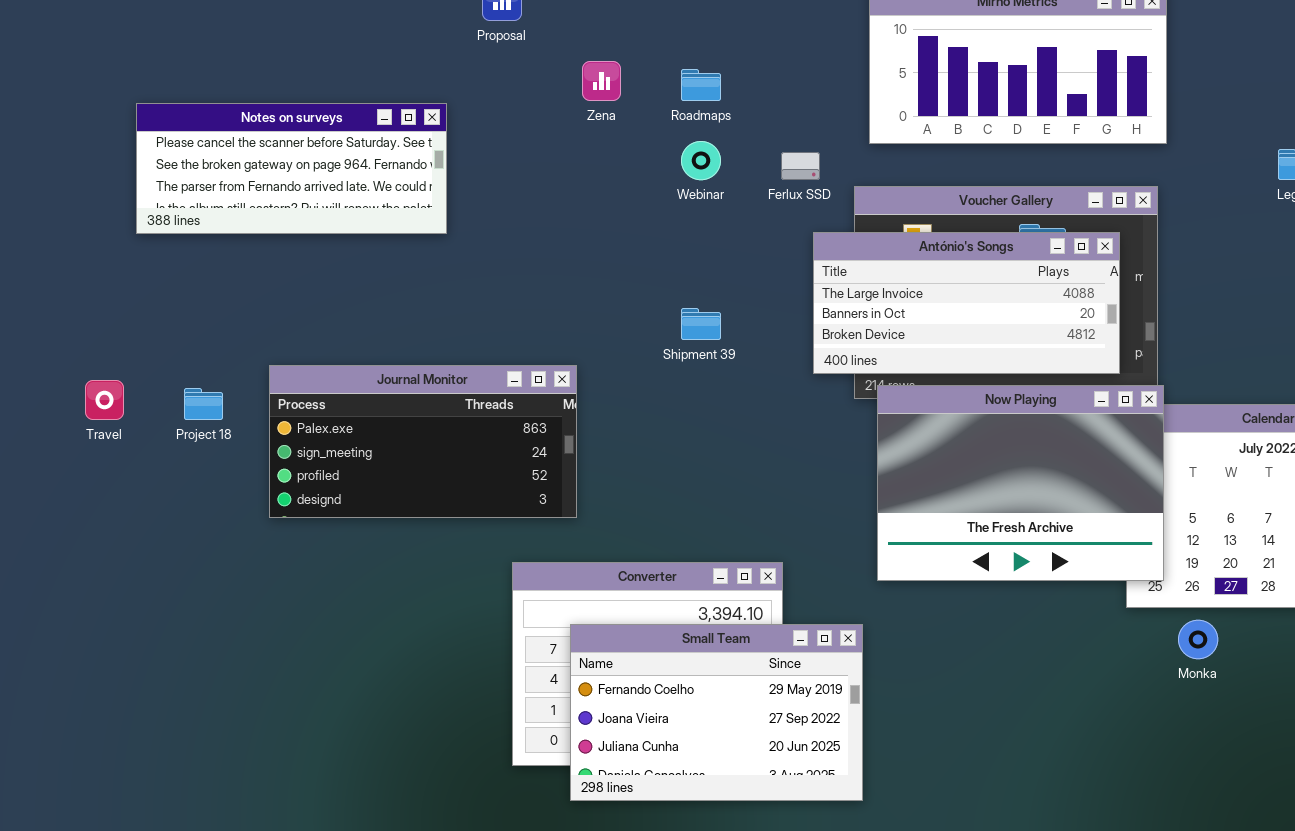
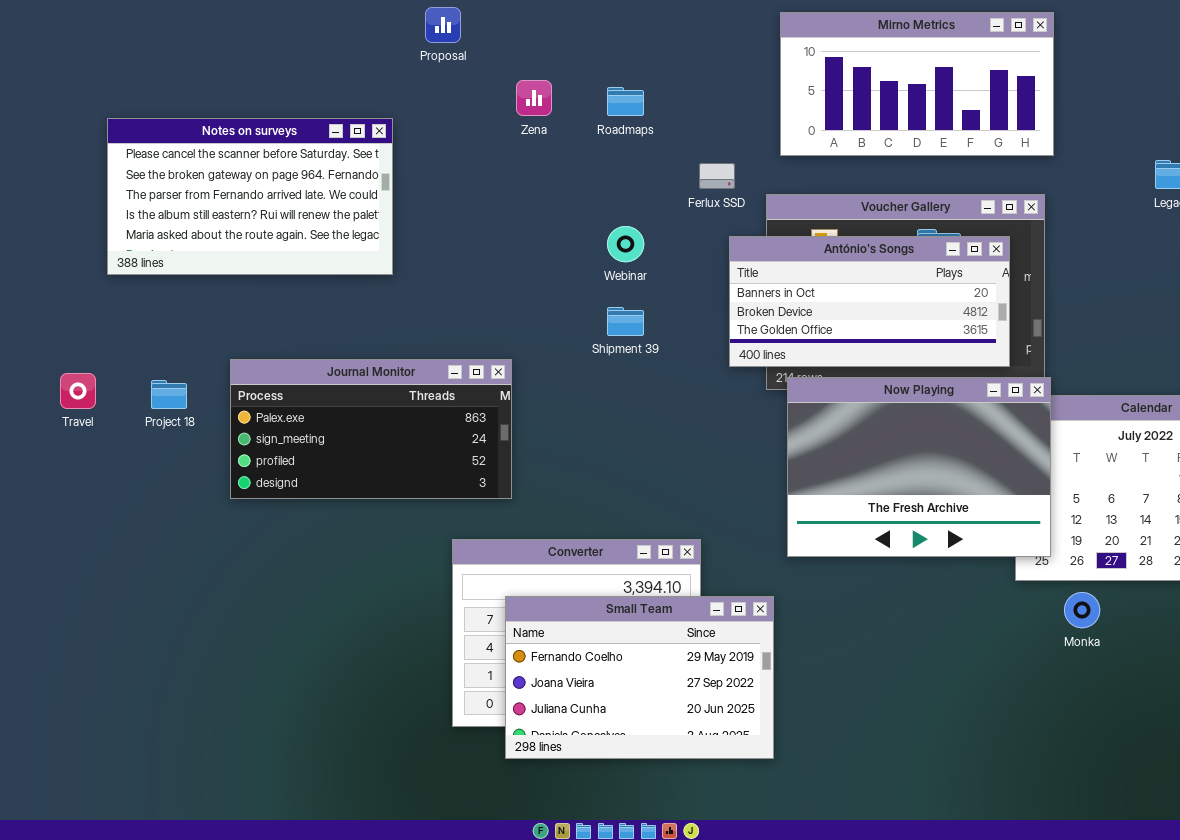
Notes on surveys: [136,103,447,234] -> [107,118,393,275], resized
Webinar: [681,141,721,180] -> [607,226,644,262], moved
António's Songs: [813,232,1120,374] -> [729,236,1010,367], scrolled down 1 row

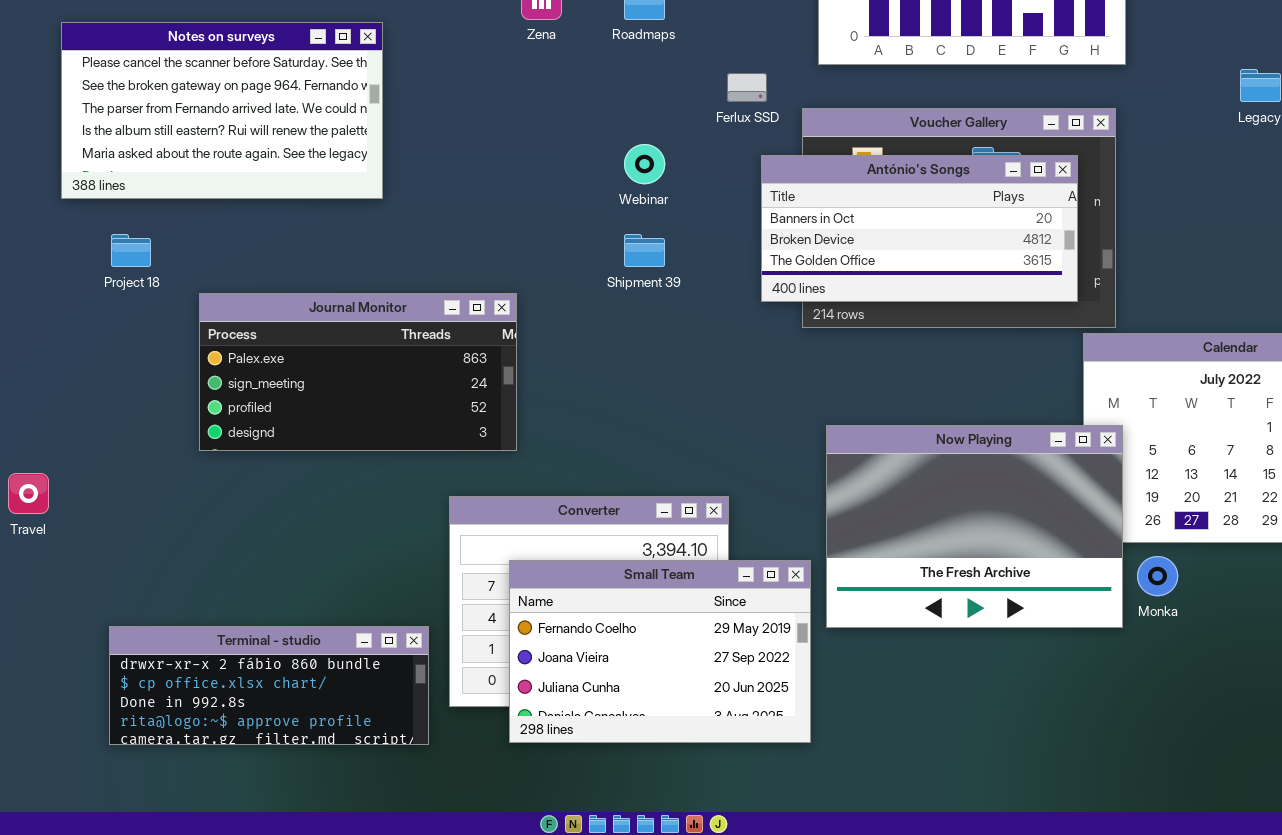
Travel: [60,373,96,409] -> [8,473,49,514], moved
Now Playing: [787,377,1051,557] -> [826,425,1123,628], moved
Project 18: [151,380,187,409] -> [111,234,151,267], moved
Terminal - studio: none -> [109,626,429,745], opened

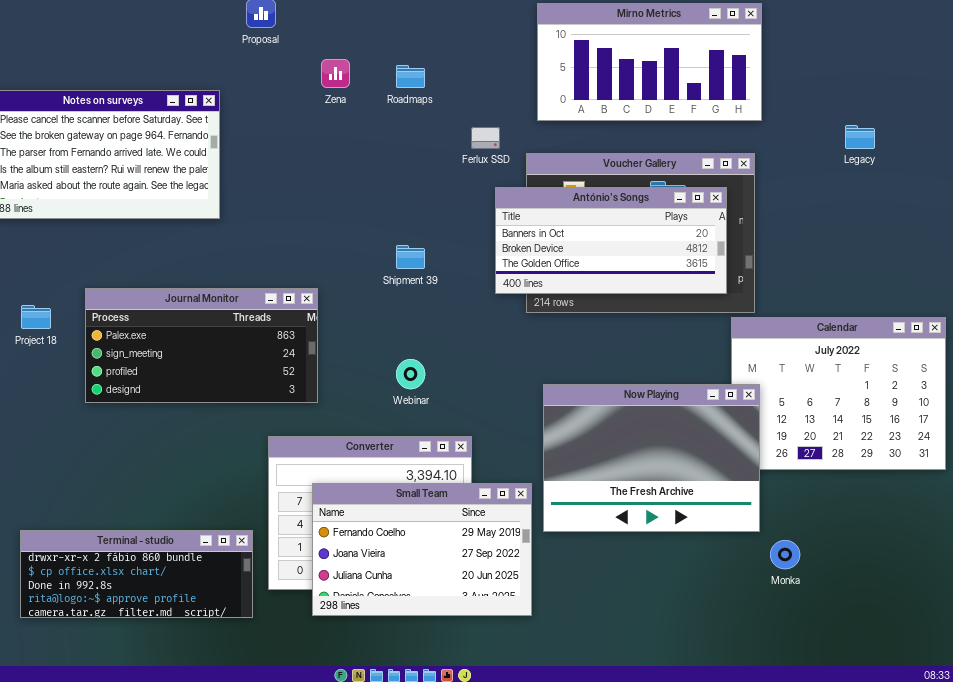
Webinar: [624,144,665,184] -> [396,359,425,389], moved
Project 18: [111,234,151,267] -> [21,305,51,329], moved
Monka: [1137,556,1178,596] -> [770,540,800,569], moved

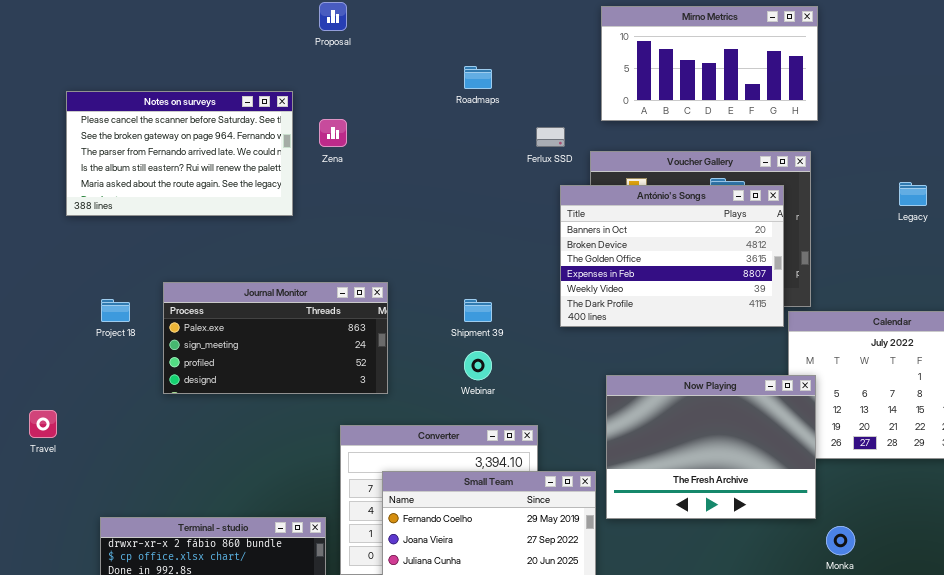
Zena: [321,59,350,88] -> [319,119,347,147], moved
Legacy: [845,125,875,149] -> [899,182,927,206], moved
António's Songs: [495,187,727,294] -> [560,185,784,327], resized
Shipment 39: [396,245,425,269] -> [464,299,492,322], moved

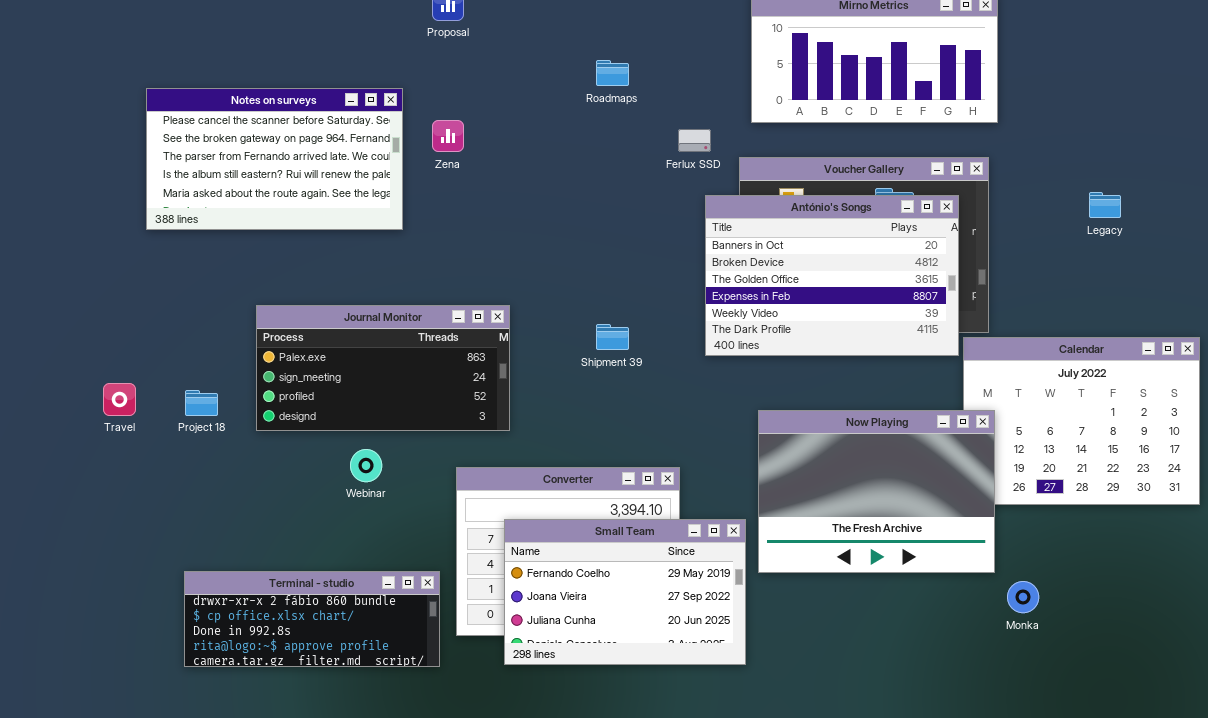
Project 18: [101,299,130,322] -> [185,390,218,416], moved
Webinar: [464,351,492,380] -> [350,449,382,482], moved
Travel: [29,410,57,438] -> [103,383,136,416], moved

